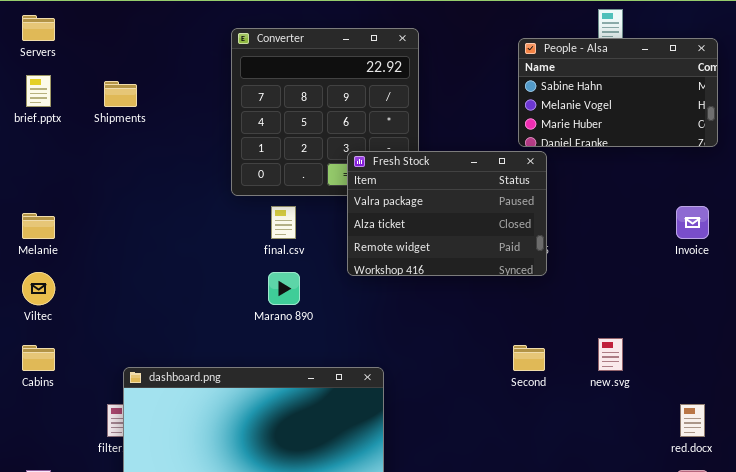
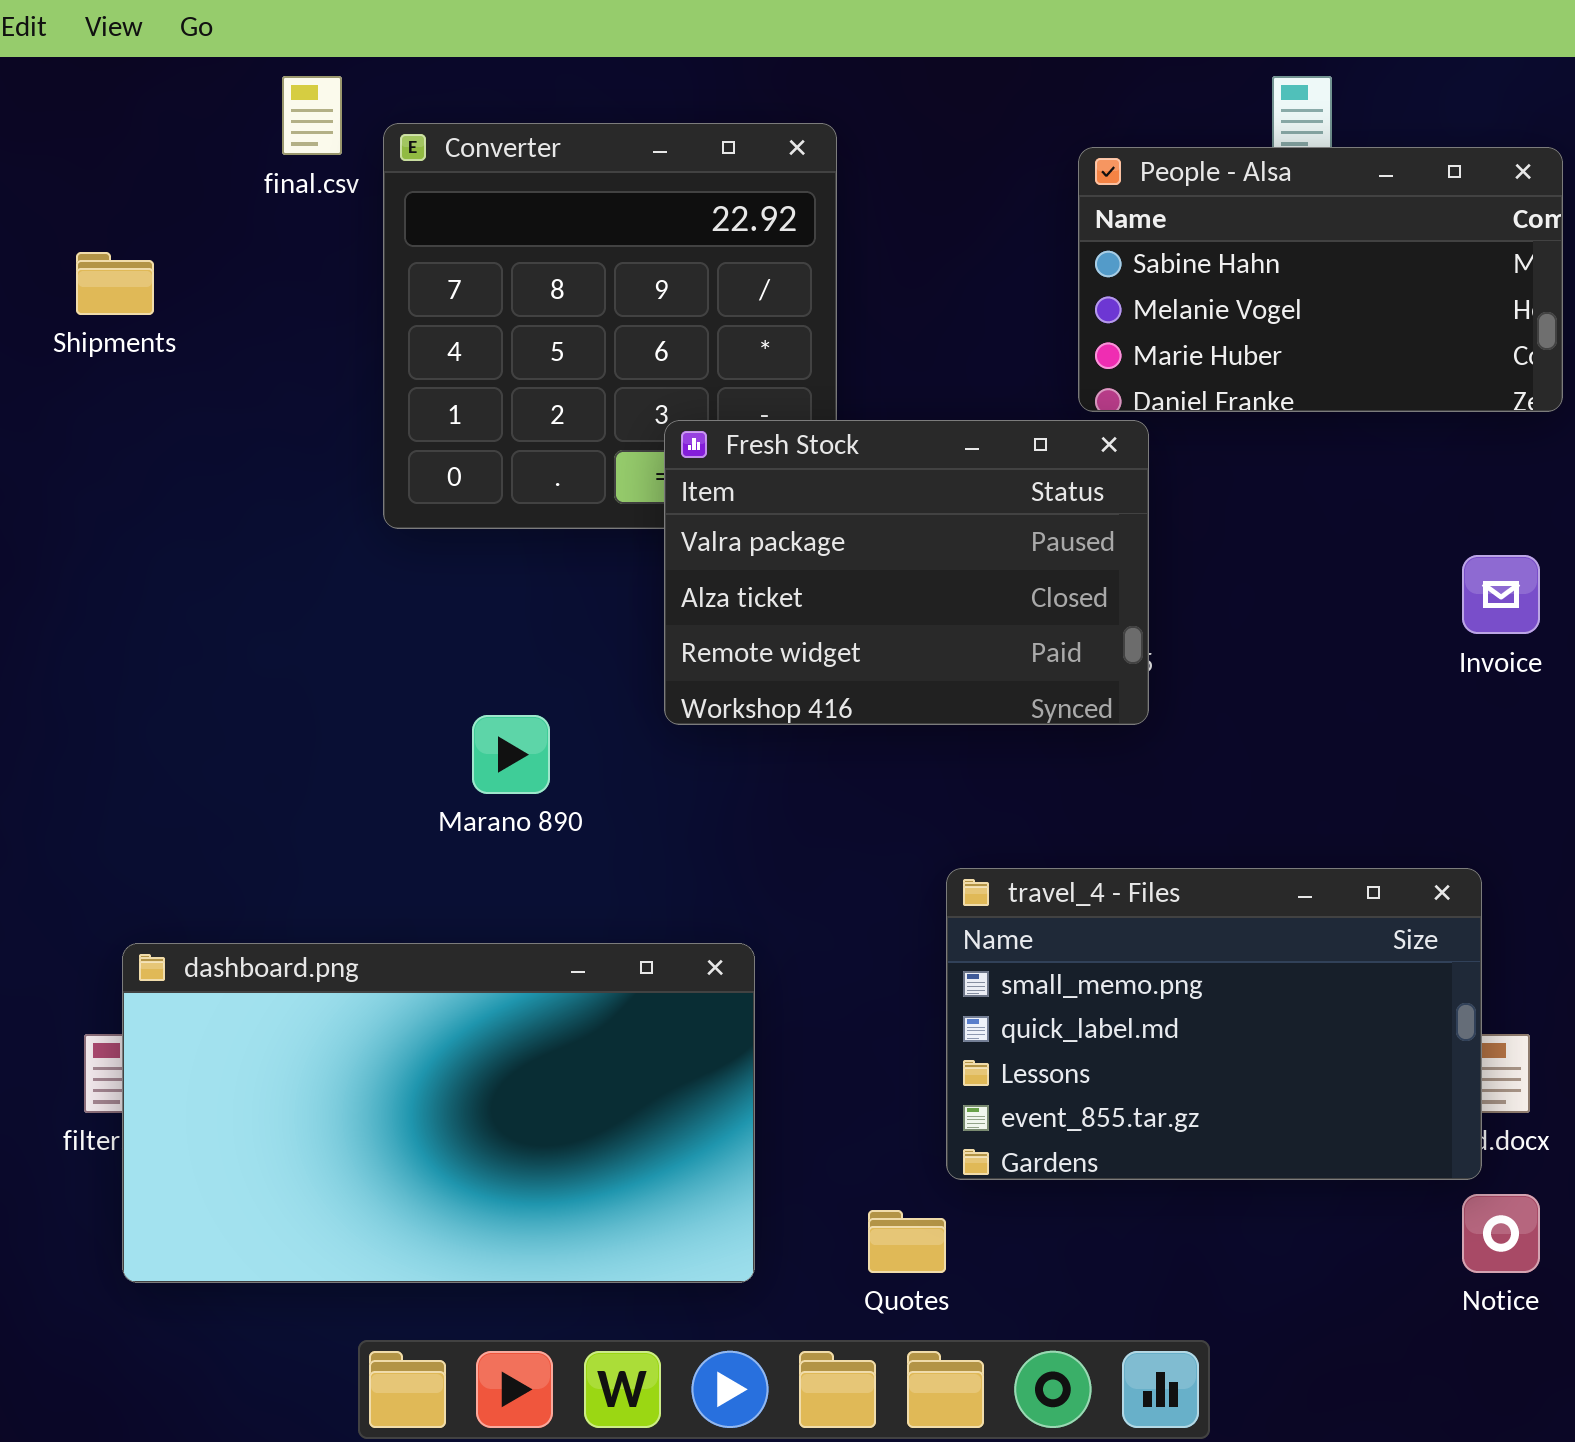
final.csv: [271,206,296,239] -> [282,76,342,155], moved
travel_4 - Files: none -> [946,868,1482,1180], opened

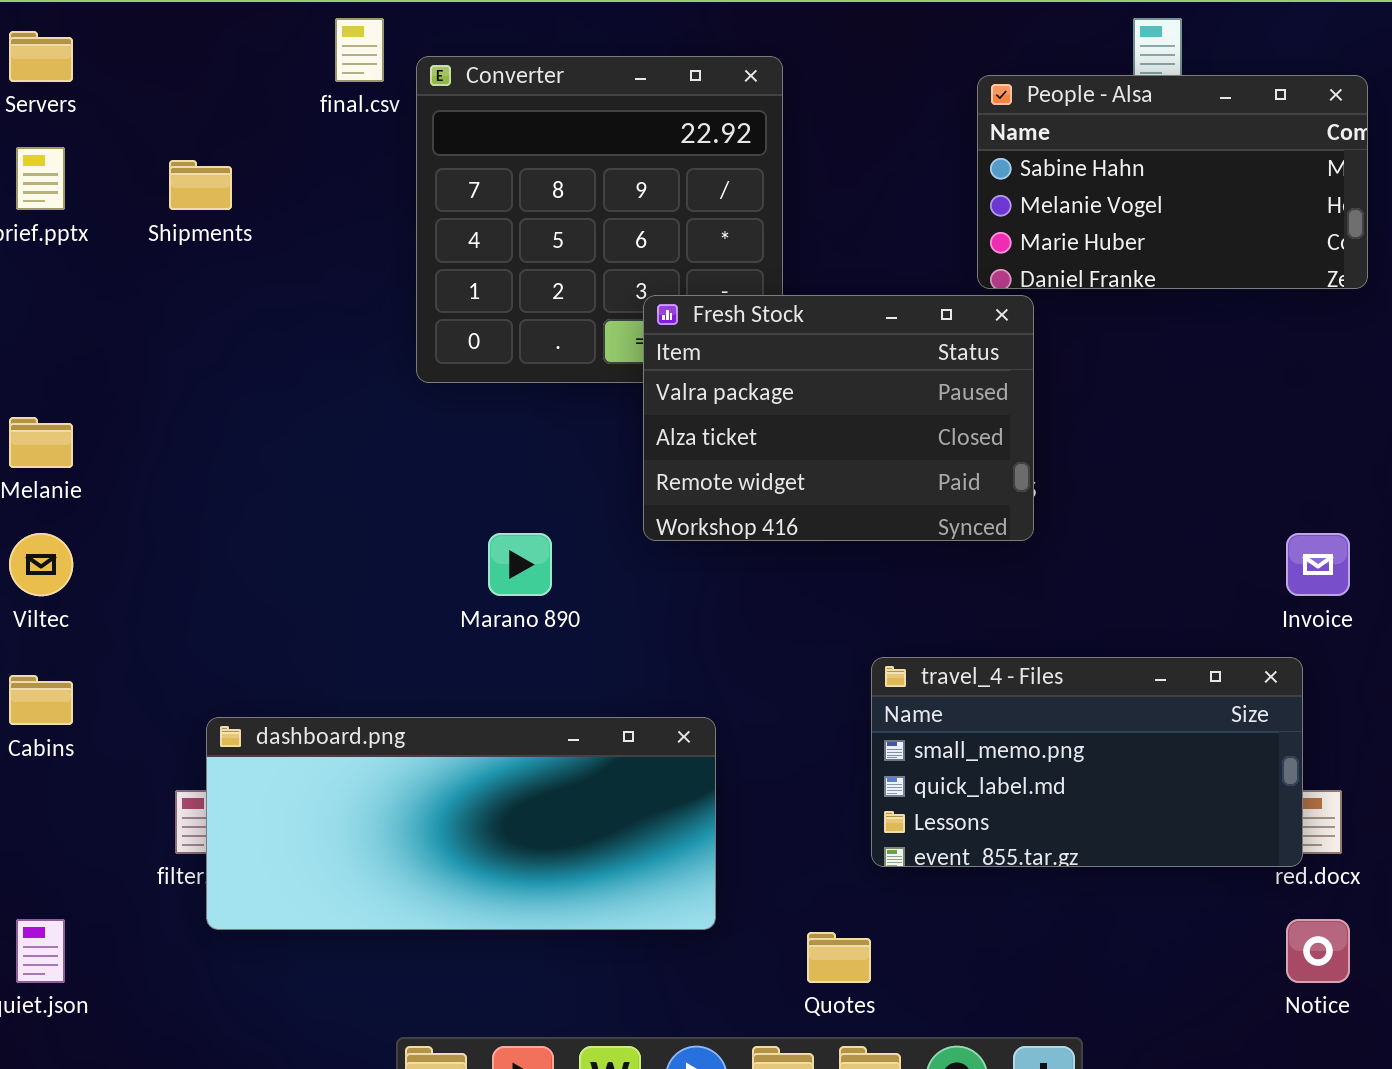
Invoice: [1462,555,1540,634] -> [1286,533,1350,596], moved
travel_4 - Files: [946,868,1482,1180] -> [871,657,1303,867], resized
dashboard.png: [122,943,755,1283] -> [206,717,716,930], resized

